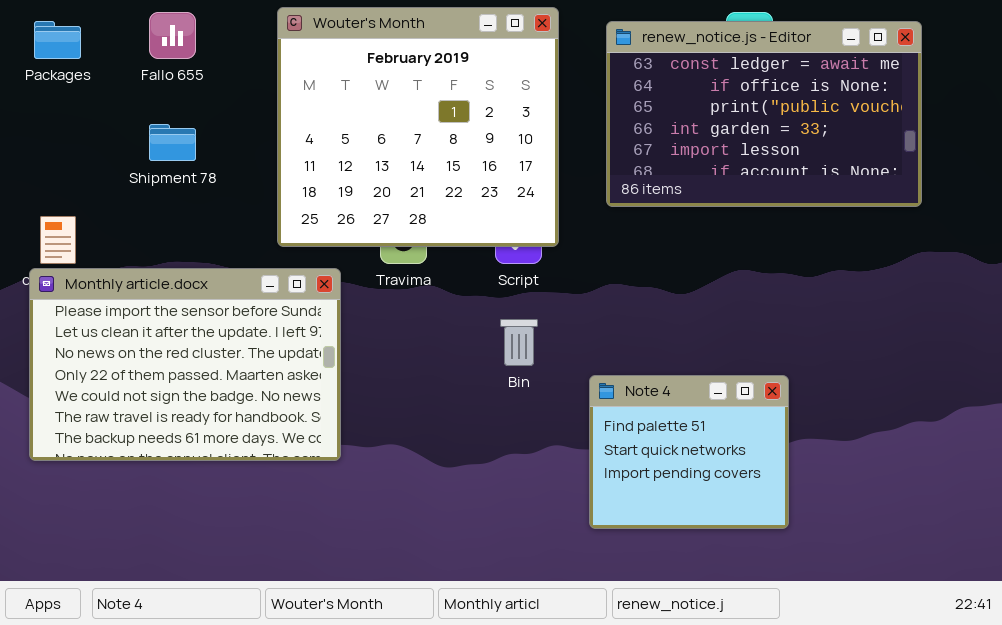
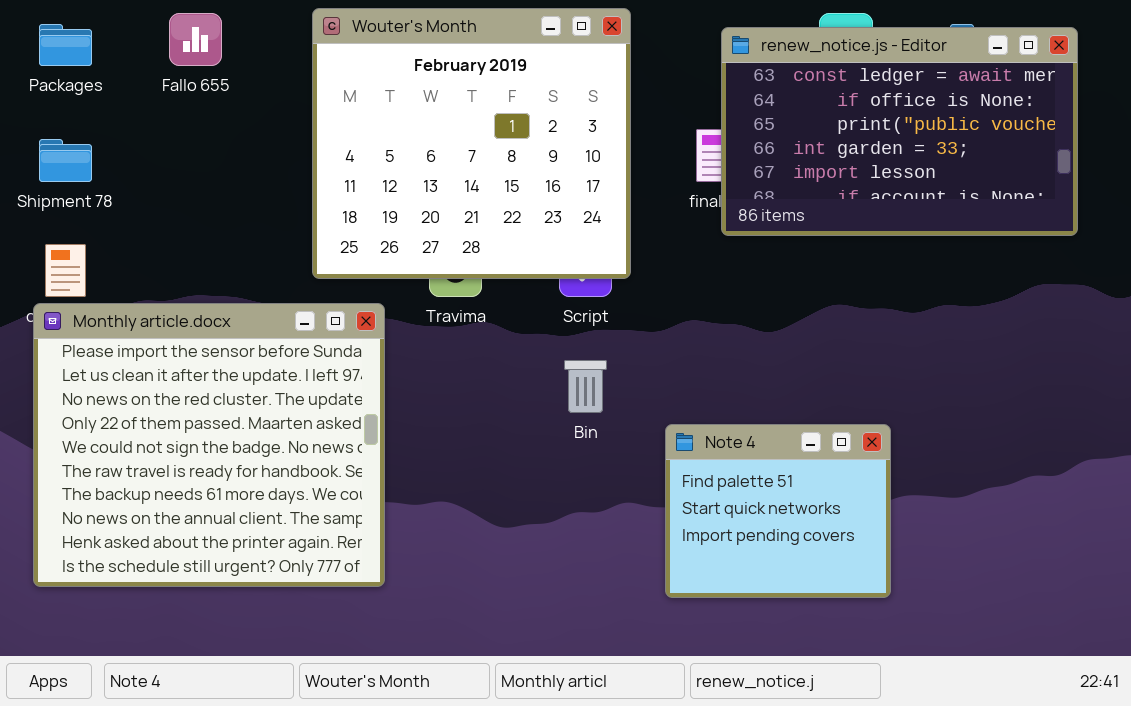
renew_notice.js - Editor: [606,21,922,207] -> [721,27,1078,236], moved
Shipment 78: [149,124,196,161] -> [39,139,92,182], moved
Monthly article.docx: [29,268,341,461] -> [33,303,385,587], resized

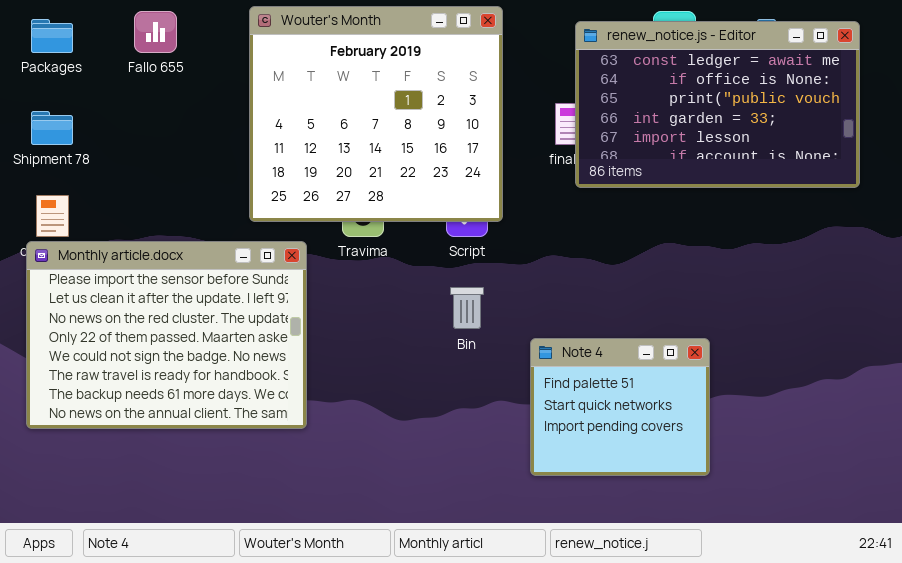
Monthly article.docx: [33,303,385,587] -> [26,241,307,429], resized

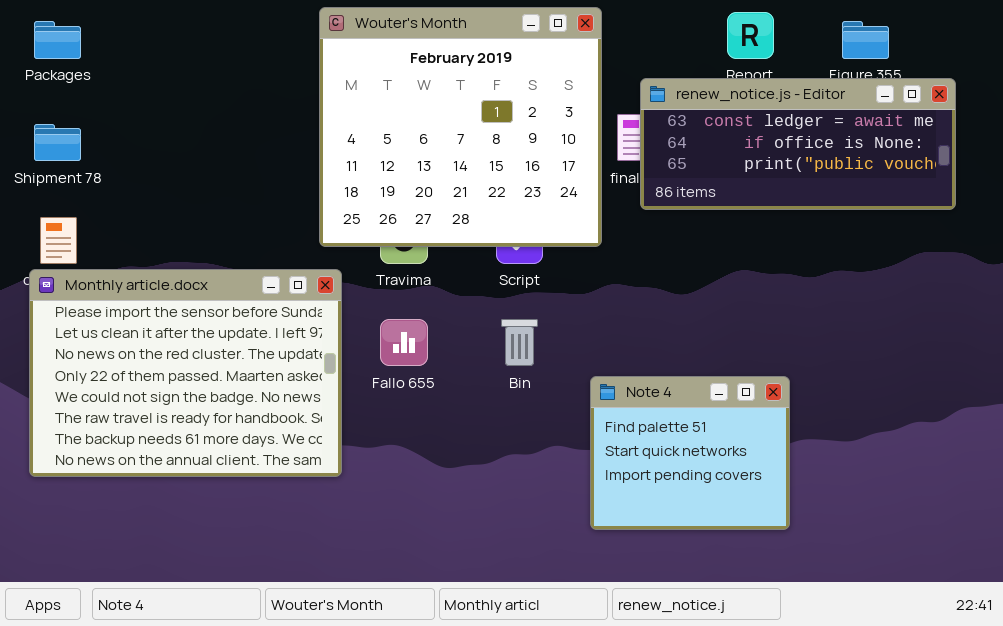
Wouter's Month: [249,6,503,222] -> [319,7,602,247], moved
Fallo 655: [134,11,177,53] -> [380,319,428,366], moved
renew_notice.js - Editor: [575,21,860,188] -> [640,78,956,210], resized

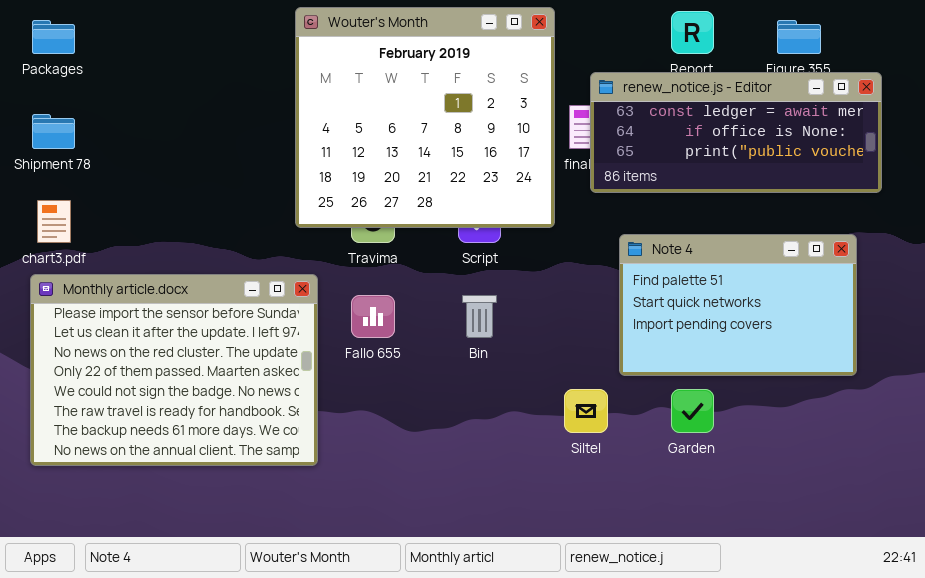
Monthly article.docx: [29,269,342,477] -> [30,274,318,466], moved
Note 4: [590,376,790,530] -> [619,234,857,376], moved, resized

